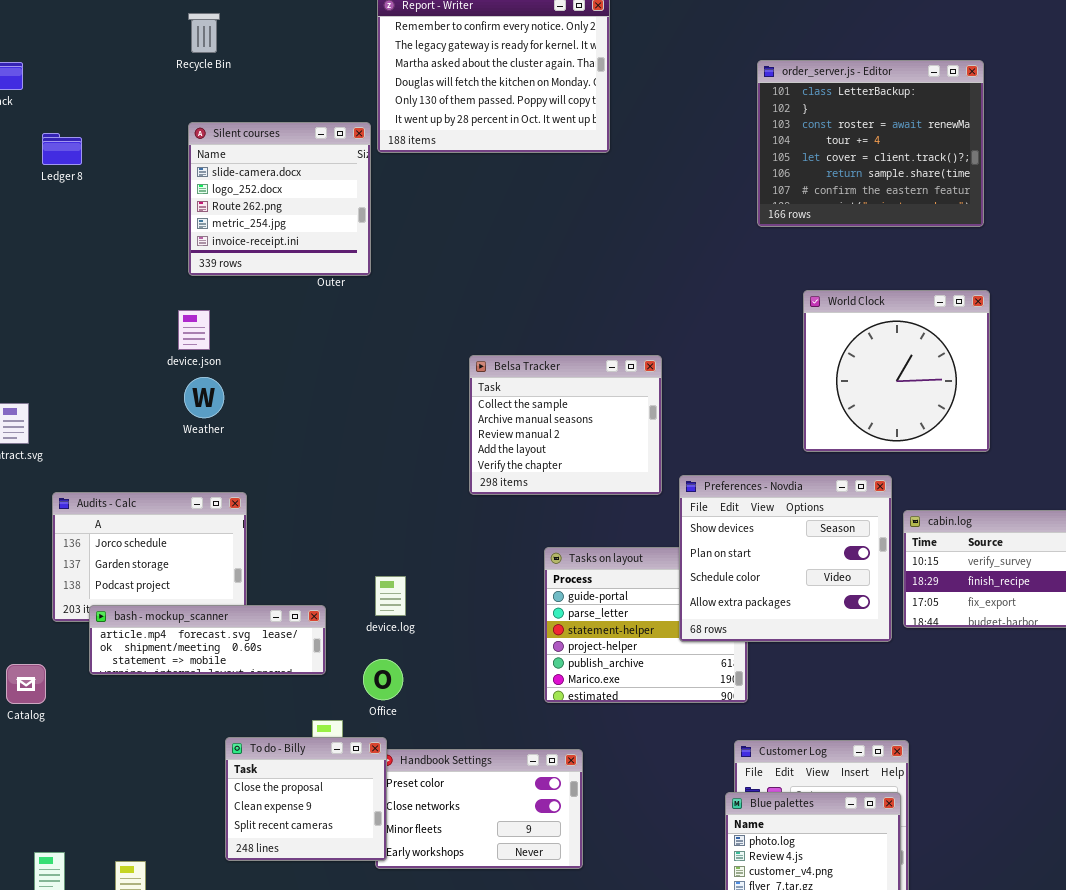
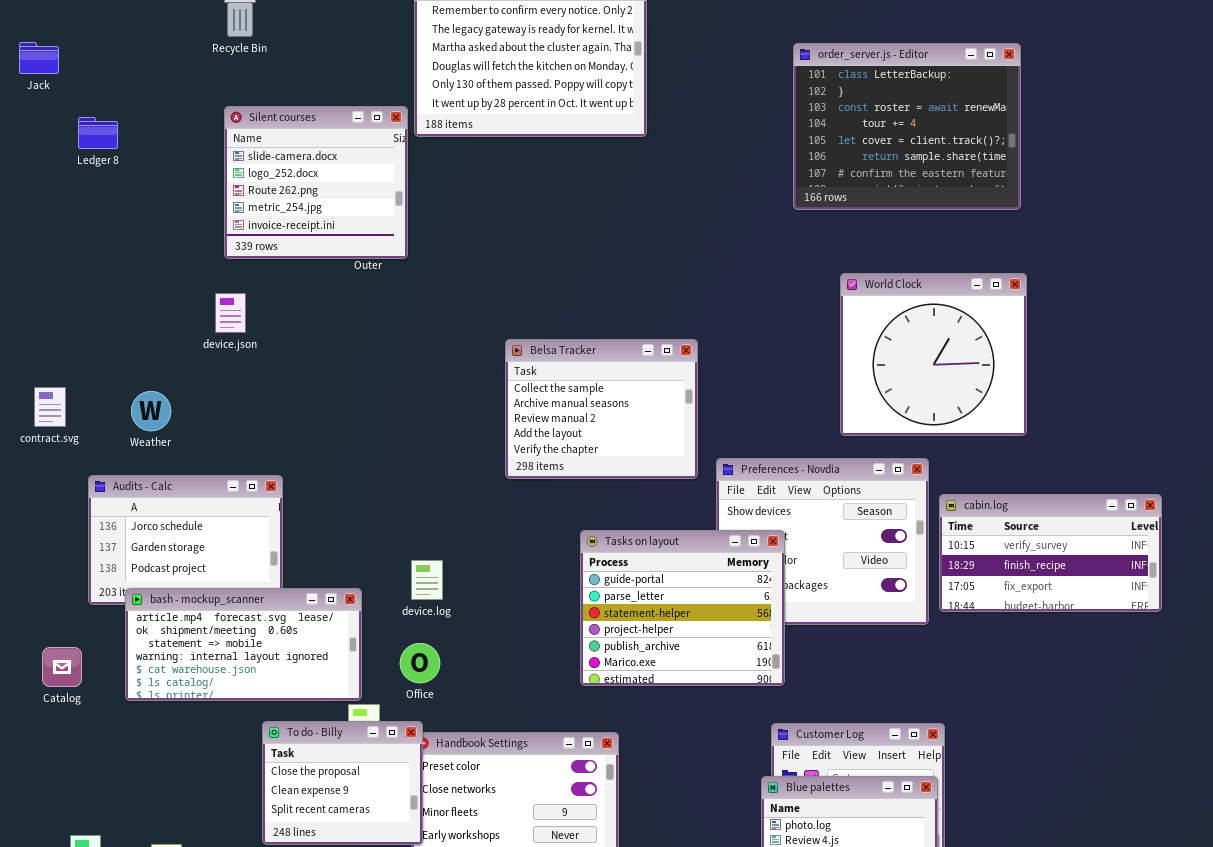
Weather: [184,377,224,418] -> [131,391,171,431], moved
Tasks on layout: [544,547,748,703] -> [580,530,785,686], raised
bash - mockup_scanner: [89,605,326,675] -> [125,588,362,701], resized

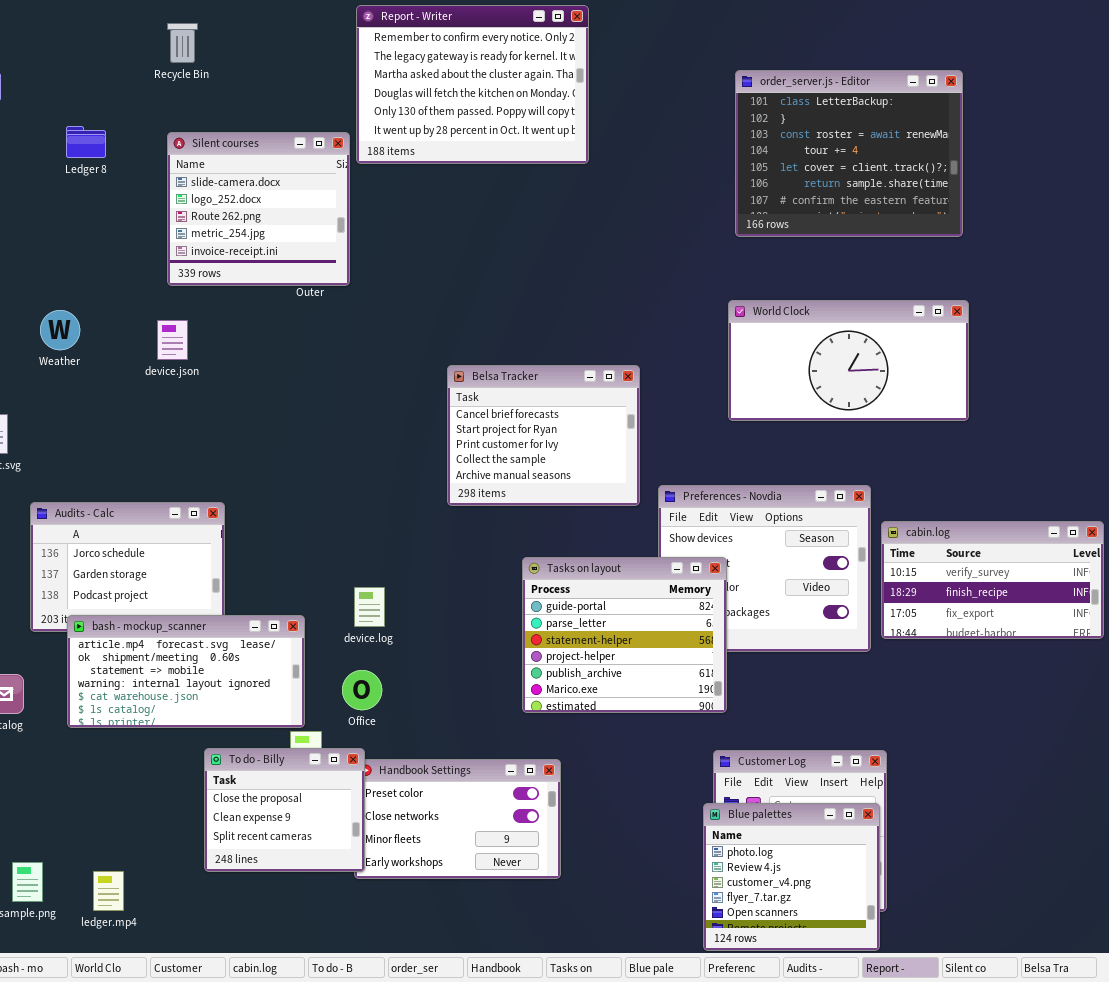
Ledger 8: [78,117,118,149] -> [66,126,106,158], moved
World Clock: [840,273,1027,436] -> [728,300,969,421], resized
Belsa Tracker: [505,339,698,479] -> [447,365,640,506], scrolled up 3 rows
Weather: [131,391,171,431] -> [40,310,80,350], moved

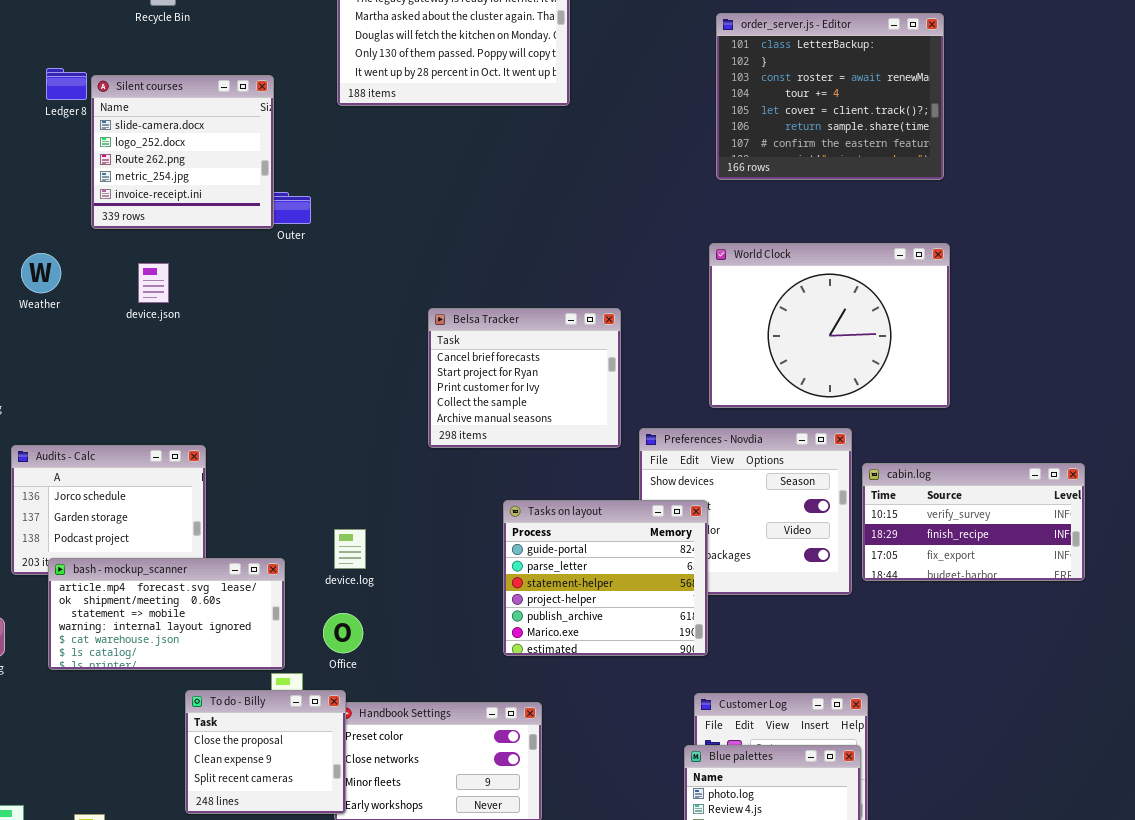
Silent courses: [167,132,350,286] -> [91,75,274,229], moved
World Clock: [728,300,969,421] -> [709,243,950,408], resized

